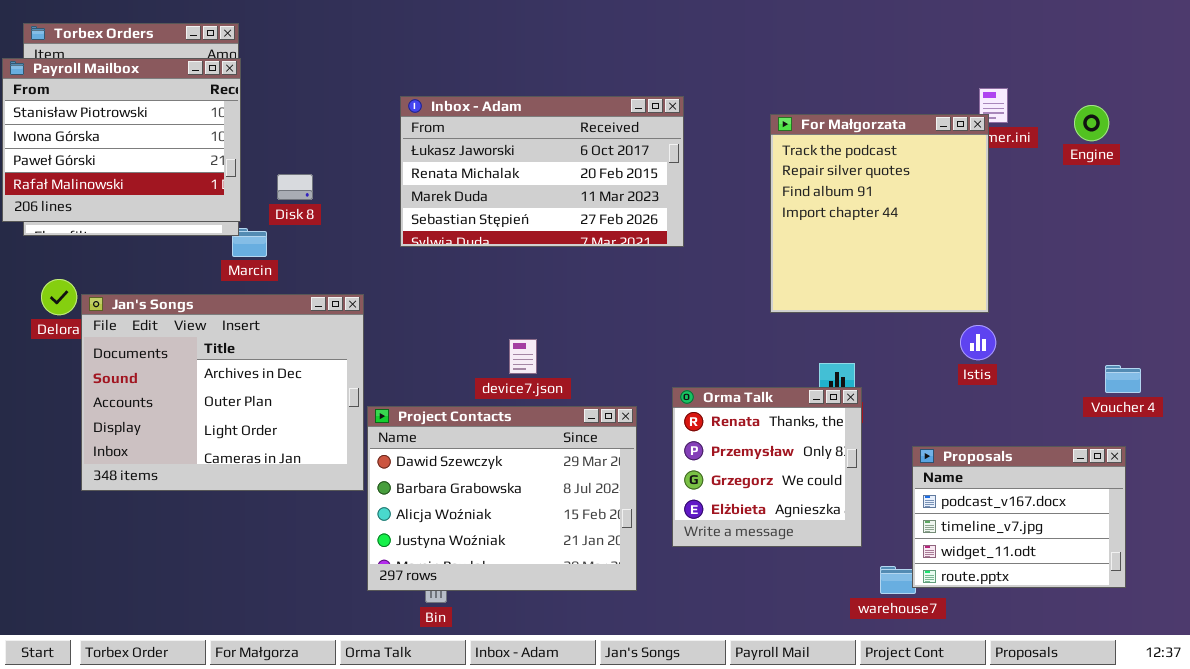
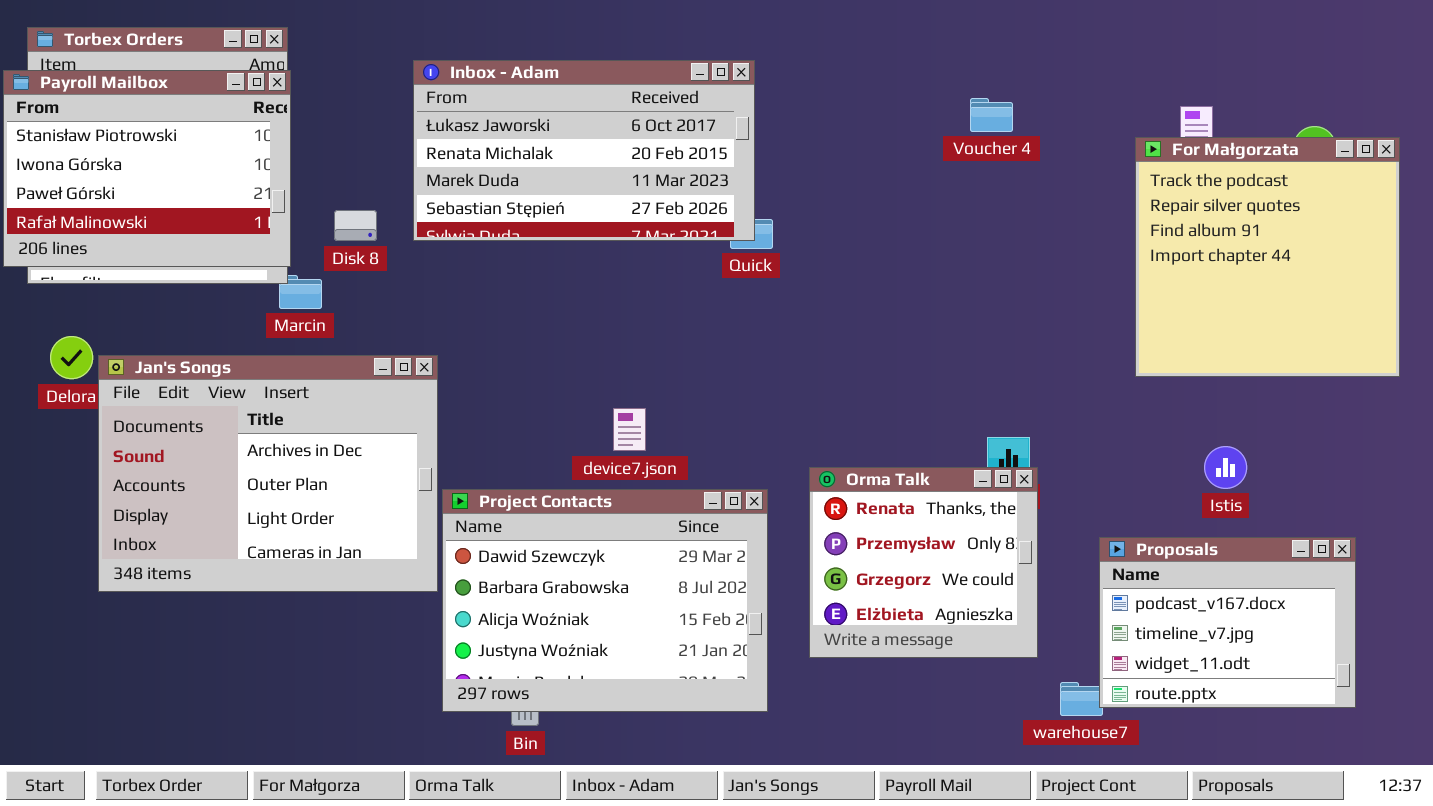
Inbox - Adam: [400,96,684,247] -> [413,60,755,241], moved
For Małgorzata: [770,114,989,313] -> [1135,137,1400,377], moved
Istis: [960,325,996,360] -> [1204,446,1247,489], moved
Voucher 4: [1105,365,1141,393] -> [970,98,1013,132], moved

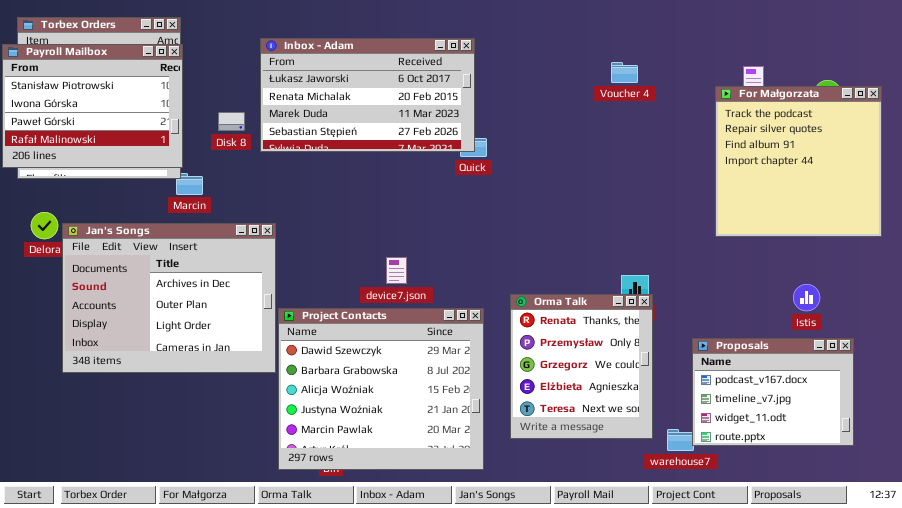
Disk 8: [334,210,377,241] -> [218,112,245,131], moved
Istis: [1204,446,1247,489] -> [793,284,820,311], moved
Orma Talk: [809,467,1038,658] -> [510,294,653,439], resized
Project Contacts: [442,489,768,712] -> [278,308,484,470], resized

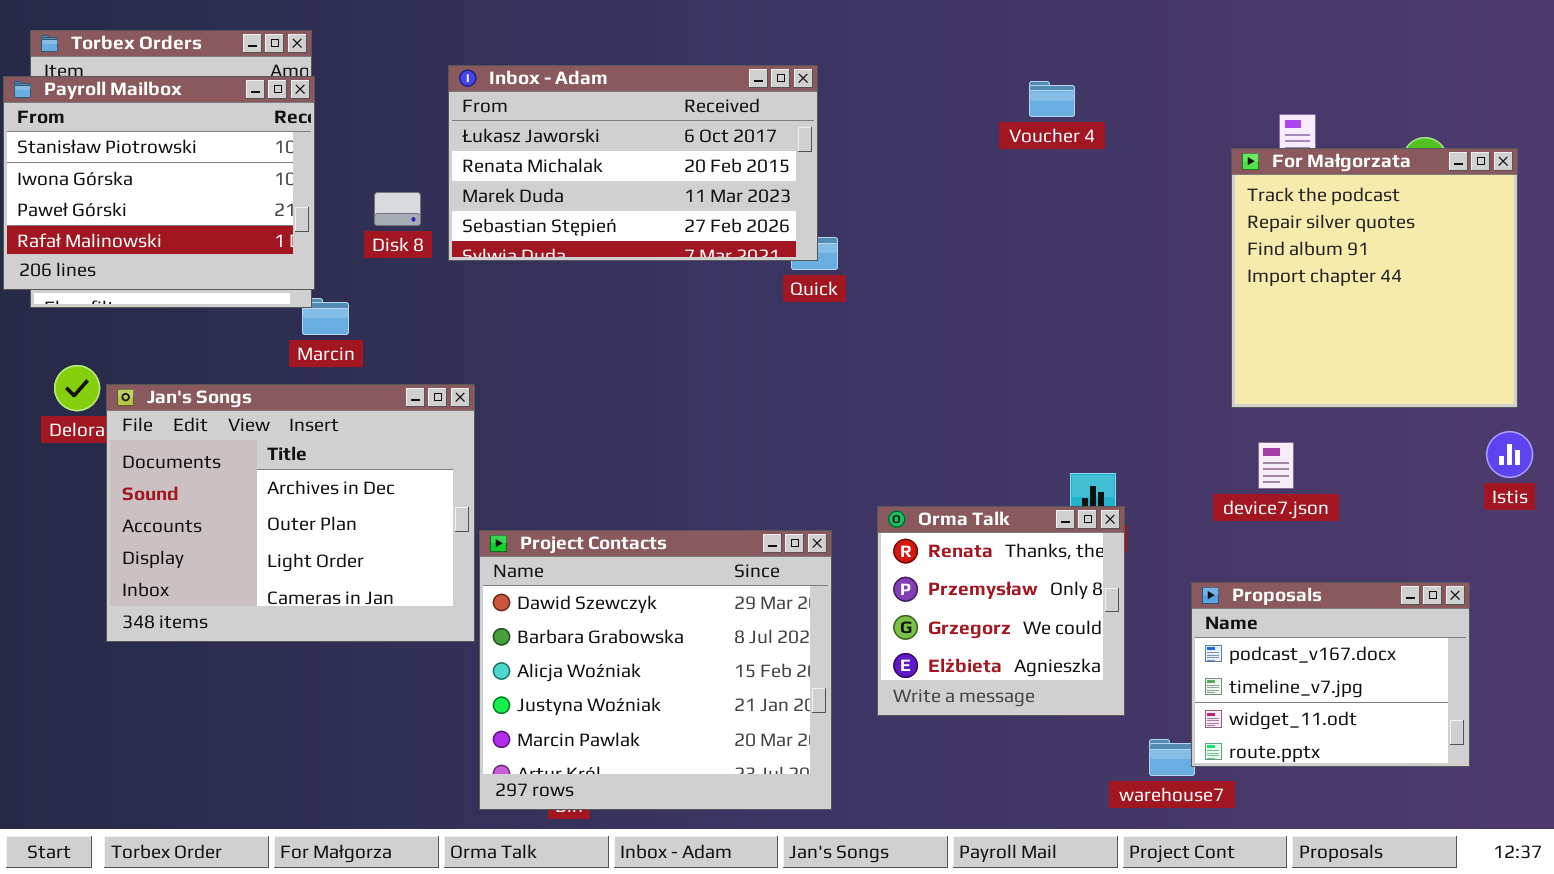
Voucher 4: [611,62,638,83] -> [1029,81,1075,117], moved
device7.json: [386,257,407,284] -> [1258,442,1294,489], moved
Istis: [793,284,820,311] -> [1486,431,1533,478], moved
Orma Talk: [510,294,653,439] -> [877,506,1125,716], resized

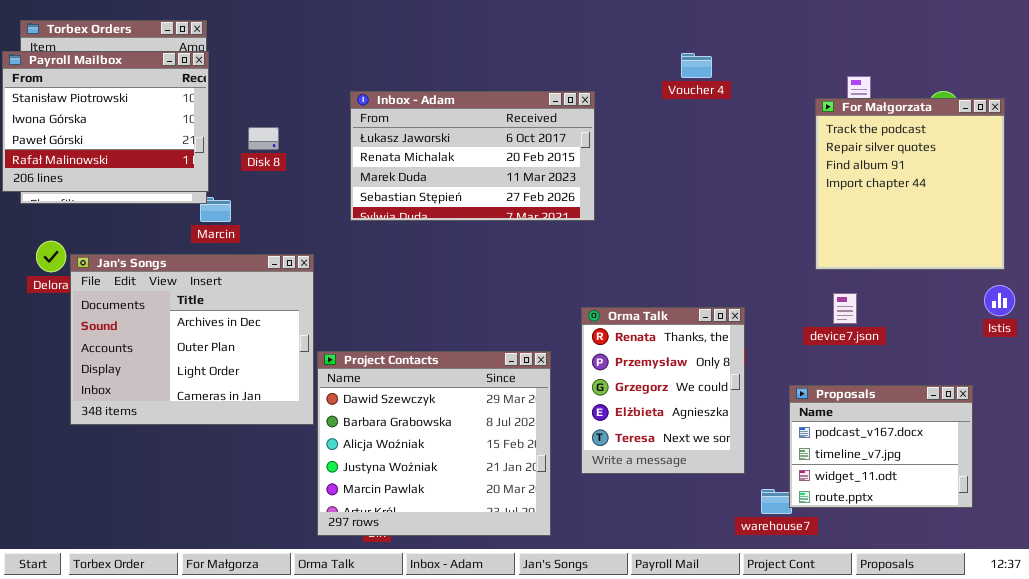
Inbox - Adam: [448,65,818,261] -> [350,91,595,221], moved
Orma Talk: [877,506,1125,716] -> [581,307,745,474], resized

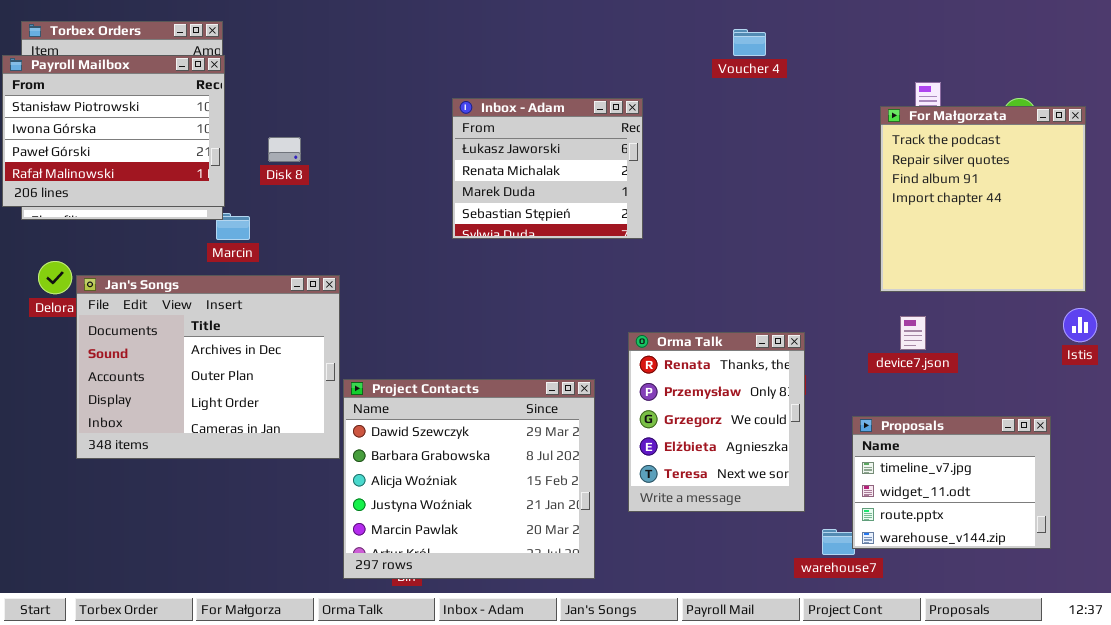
Voucher 4: [681,53,712,78] -> [733,29,766,56], moved
Inbox - Adam: [350,91,595,221] -> [452,98,643,239], resized
Proposals: [789,385,973,508] -> [852,416,1051,549], scrolled down 1 row

